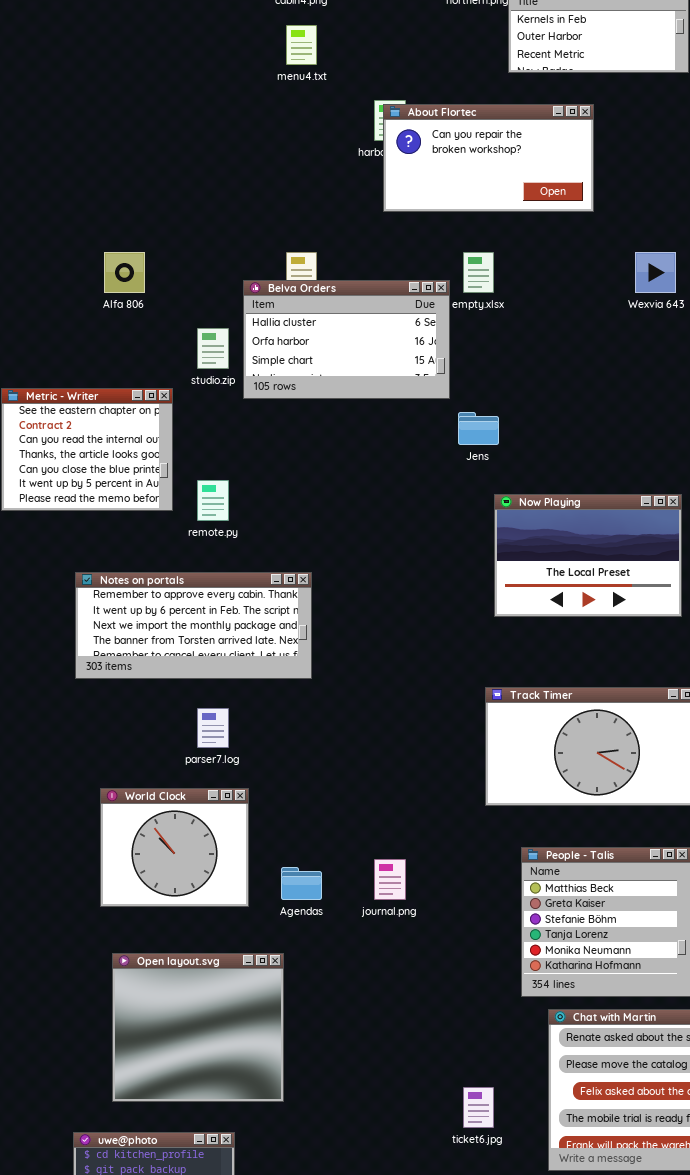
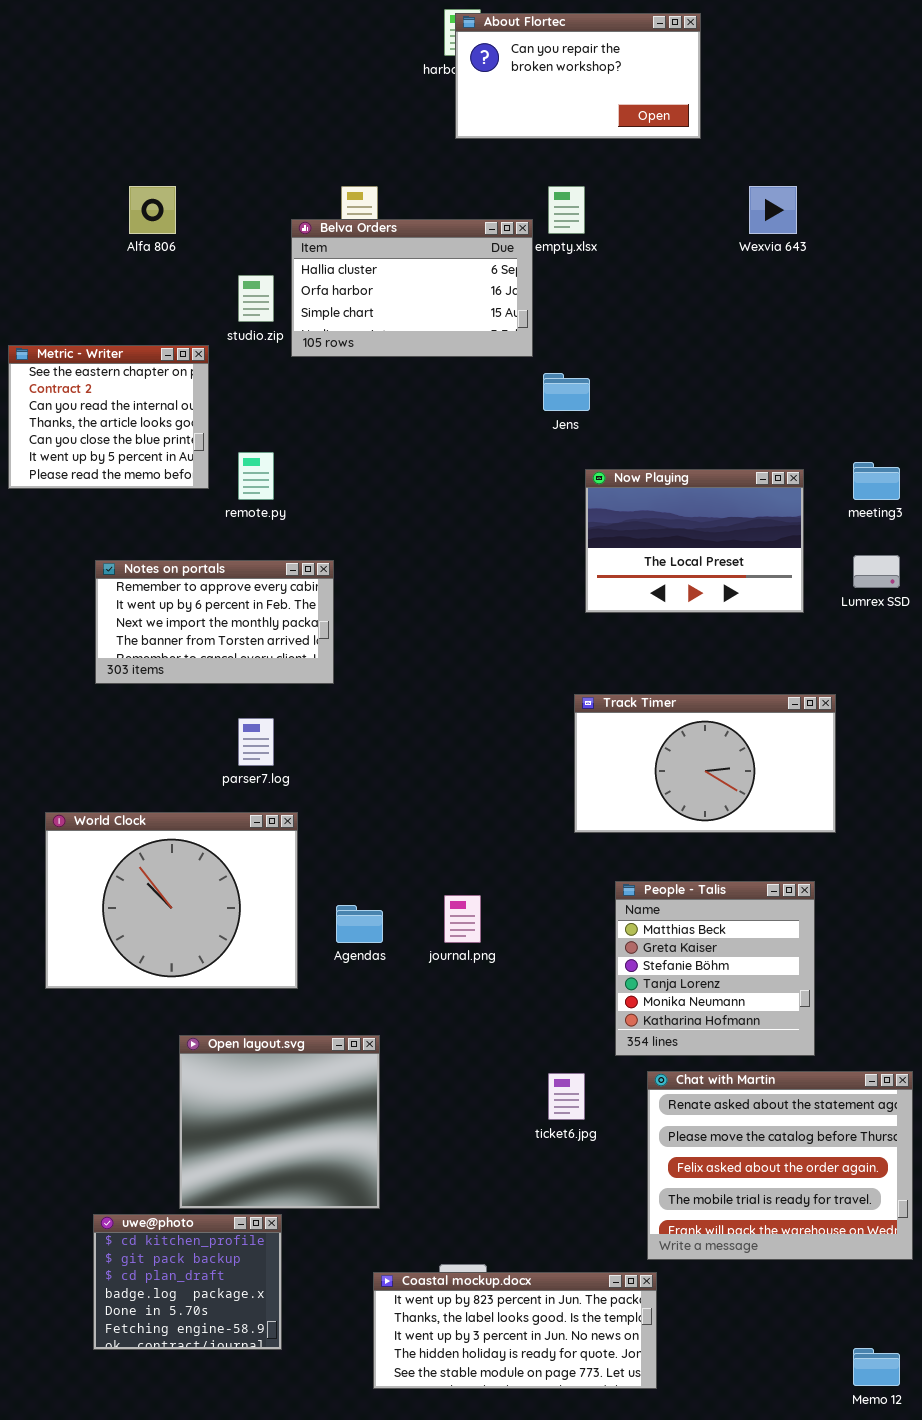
Notes on portals: [75,572,312,679] -> [95,560,334,684], resized
World Clock: [100,788,249,907] -> [45,812,298,989], resized
Open layout.svg: [112,953,284,1102] -> [179,1035,380,1209], moved
ticket6.jpg: [463,1087,494,1128] -> [548,1073,585,1120], moved

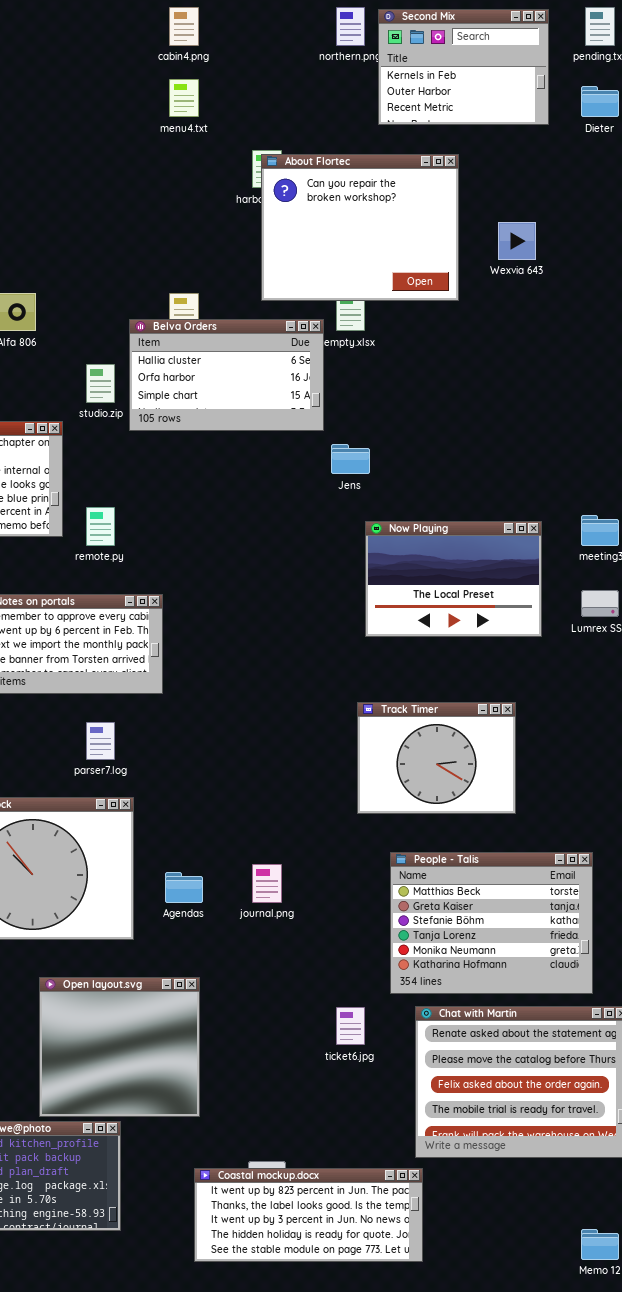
About Flortec: [455,13,701,139] -> [261,154,459,301], resized
Wexvia 643: [749,186,797,234] -> [498,222,536,260], moved
Track Timer: [574,694,836,833] -> [357,702,516,814], resized
People - Talis: [615,881,815,1056] -> [390,852,593,994], resized

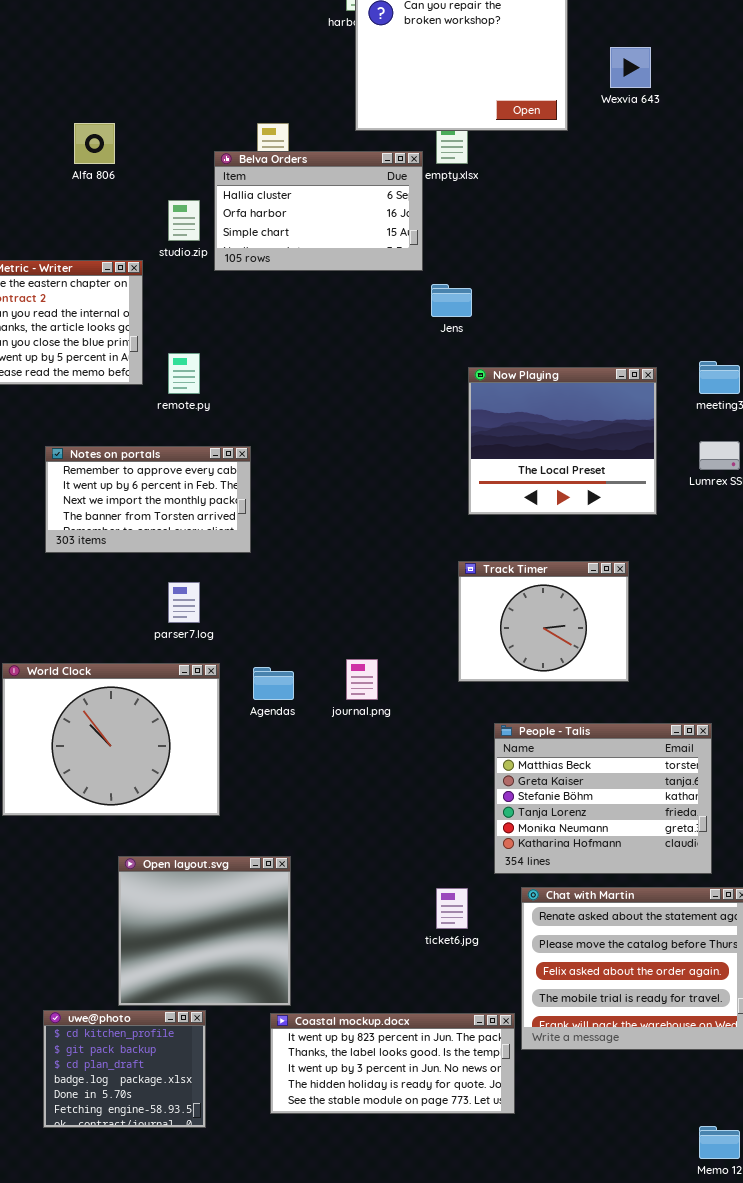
Now Playing: [365,521,542,637] -> [468,367,657,515], resized
journal.png: [252,864,282,903] -> [346,659,378,700], moved
Agendas: [165,872,203,903] -> [253,667,294,700], moved
Coastal mockup.docx: [194,1168,423,1262] -> [270,1013,515,1114], moved

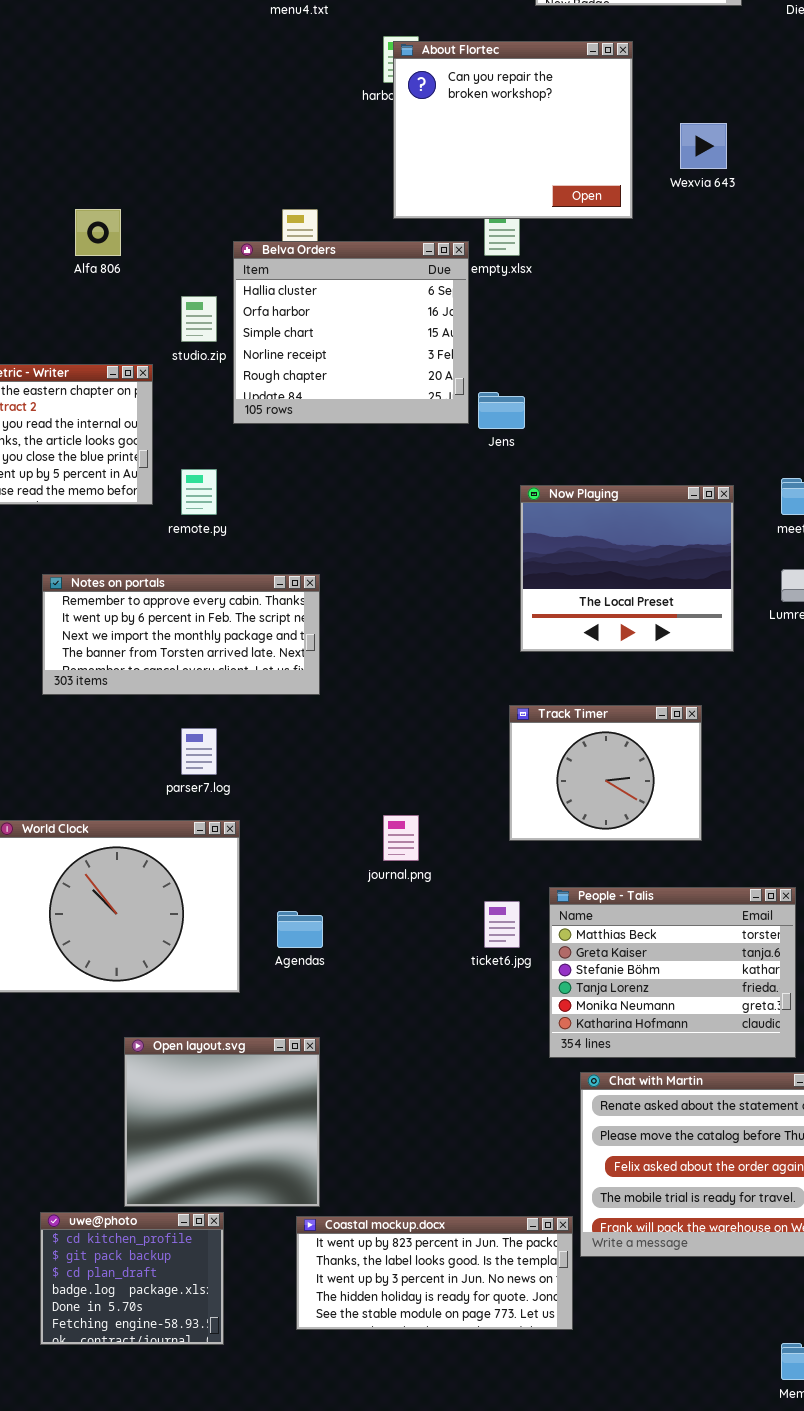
Belva Orders: [214,151,423,271] -> [233,241,469,424], resized
Notes on portals: [45,446,251,553] -> [42,574,320,695], resized
Agendas: [253,667,294,700] -> [277,911,323,948], moved
ticket6.jpg: [436,888,468,929] -> [484,901,520,948], moved

